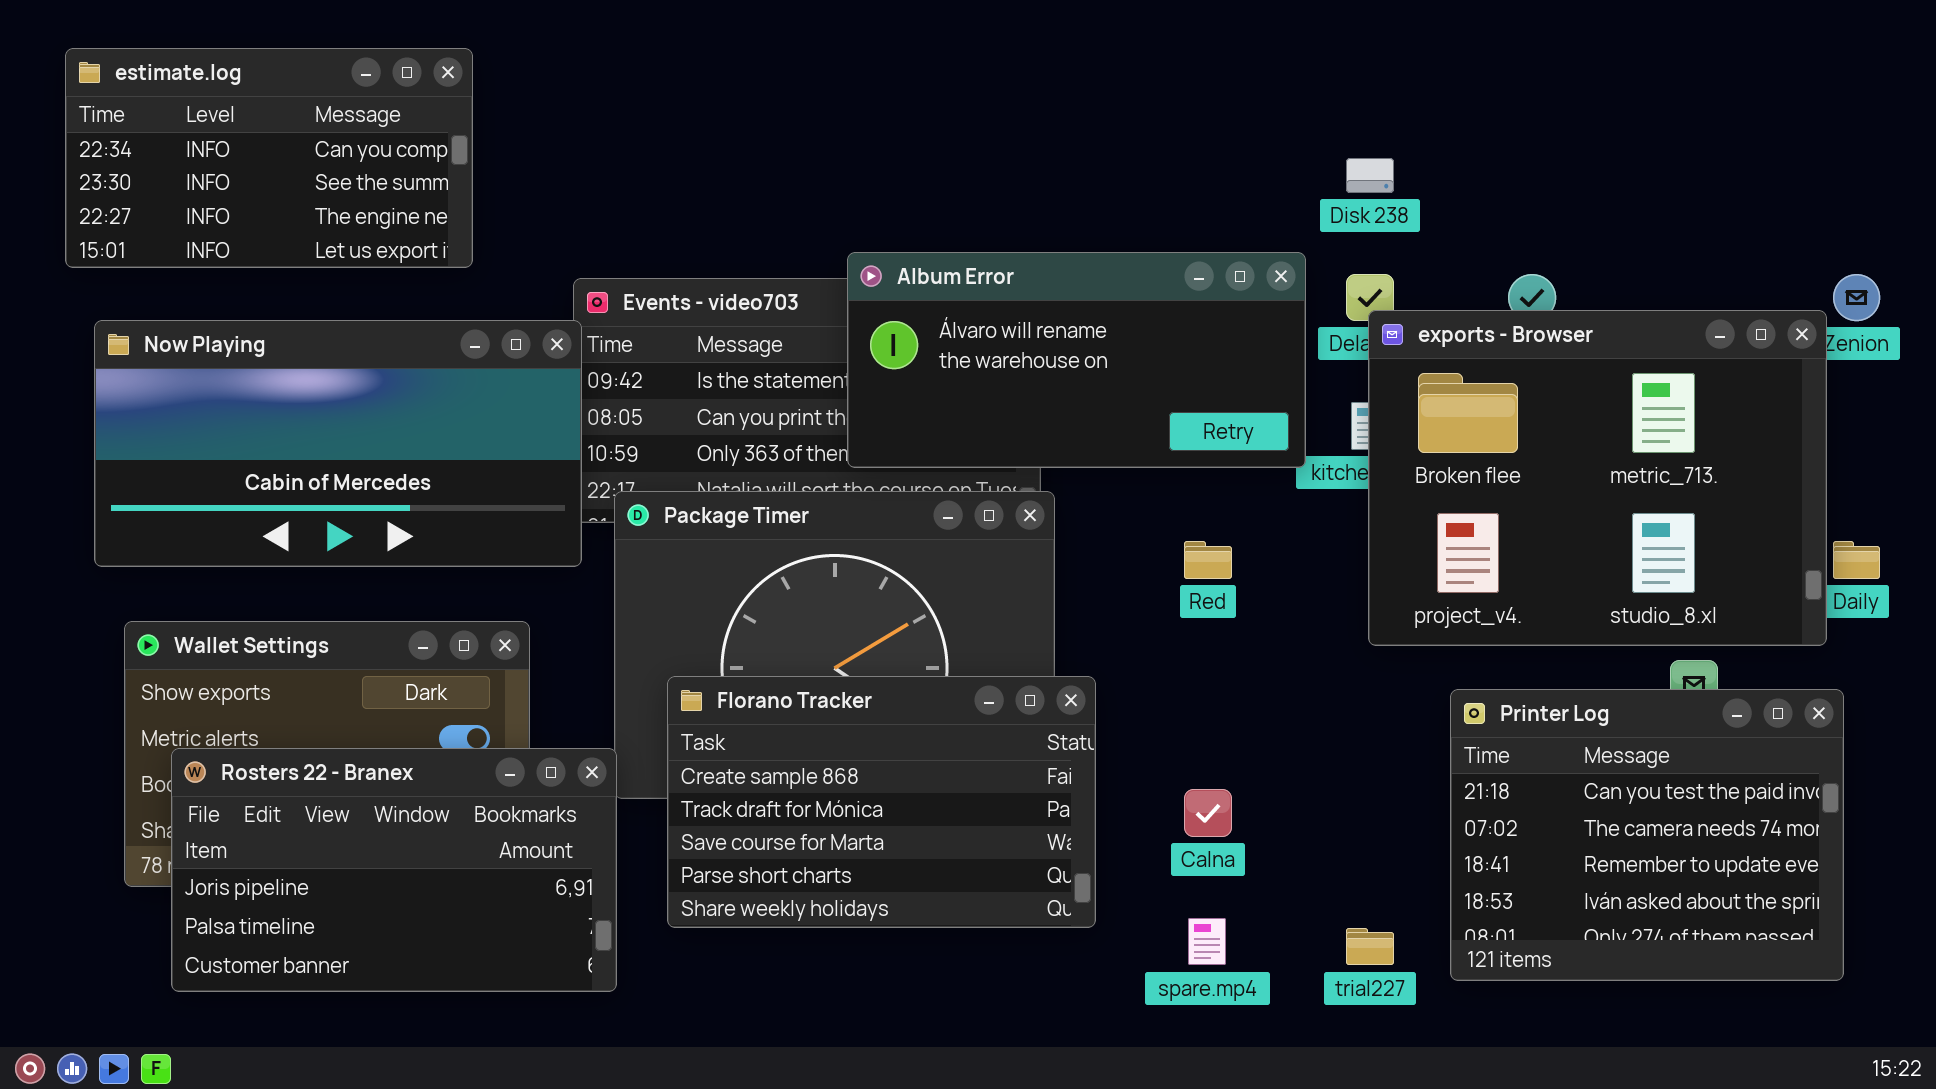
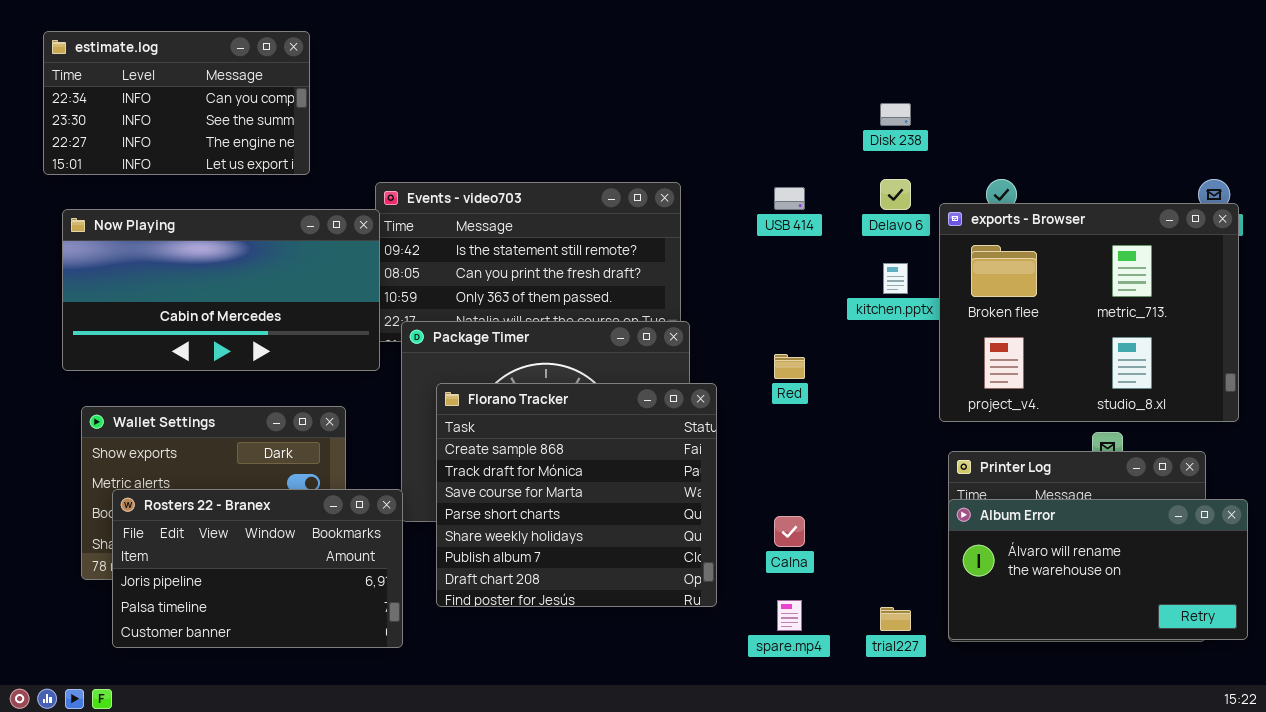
Album Error: [847,252,1306,468] -> [948,499,1248,640], moved
exports - Browser: [1368,310,1827,646] -> [939,203,1239,422], moved
Florano Tracker: [667,676,1096,928] -> [436,383,717,607], resized

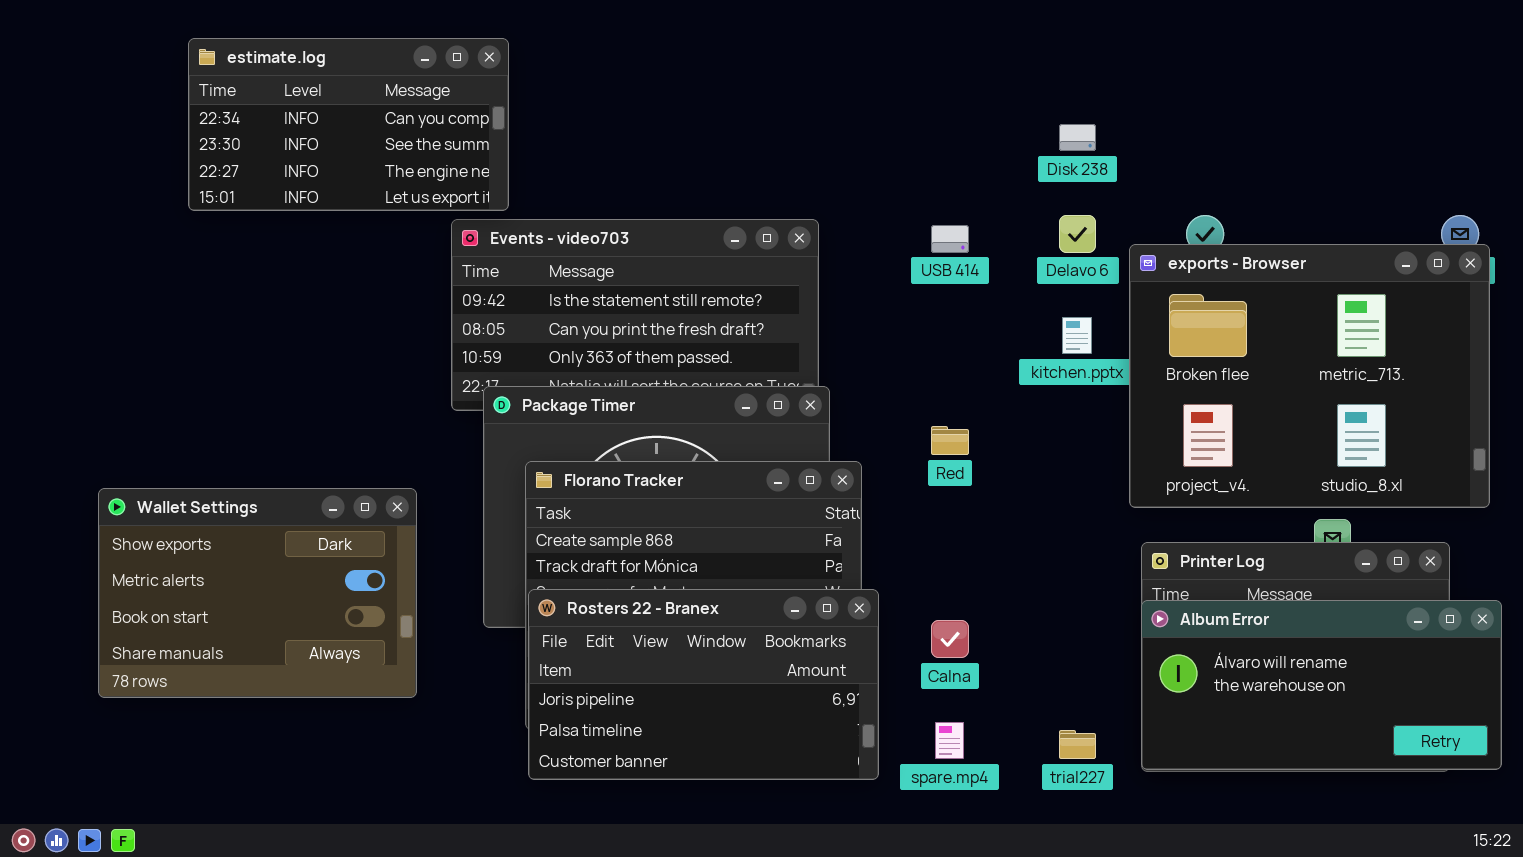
estimate.log: [43,31,310,175] -> [188,38,509,211], moved
Now Playing: [62,209,380,371] -> none, closed
Rosters 22 - Branex: [112,489,403,648] -> [528,589,879,780], moved

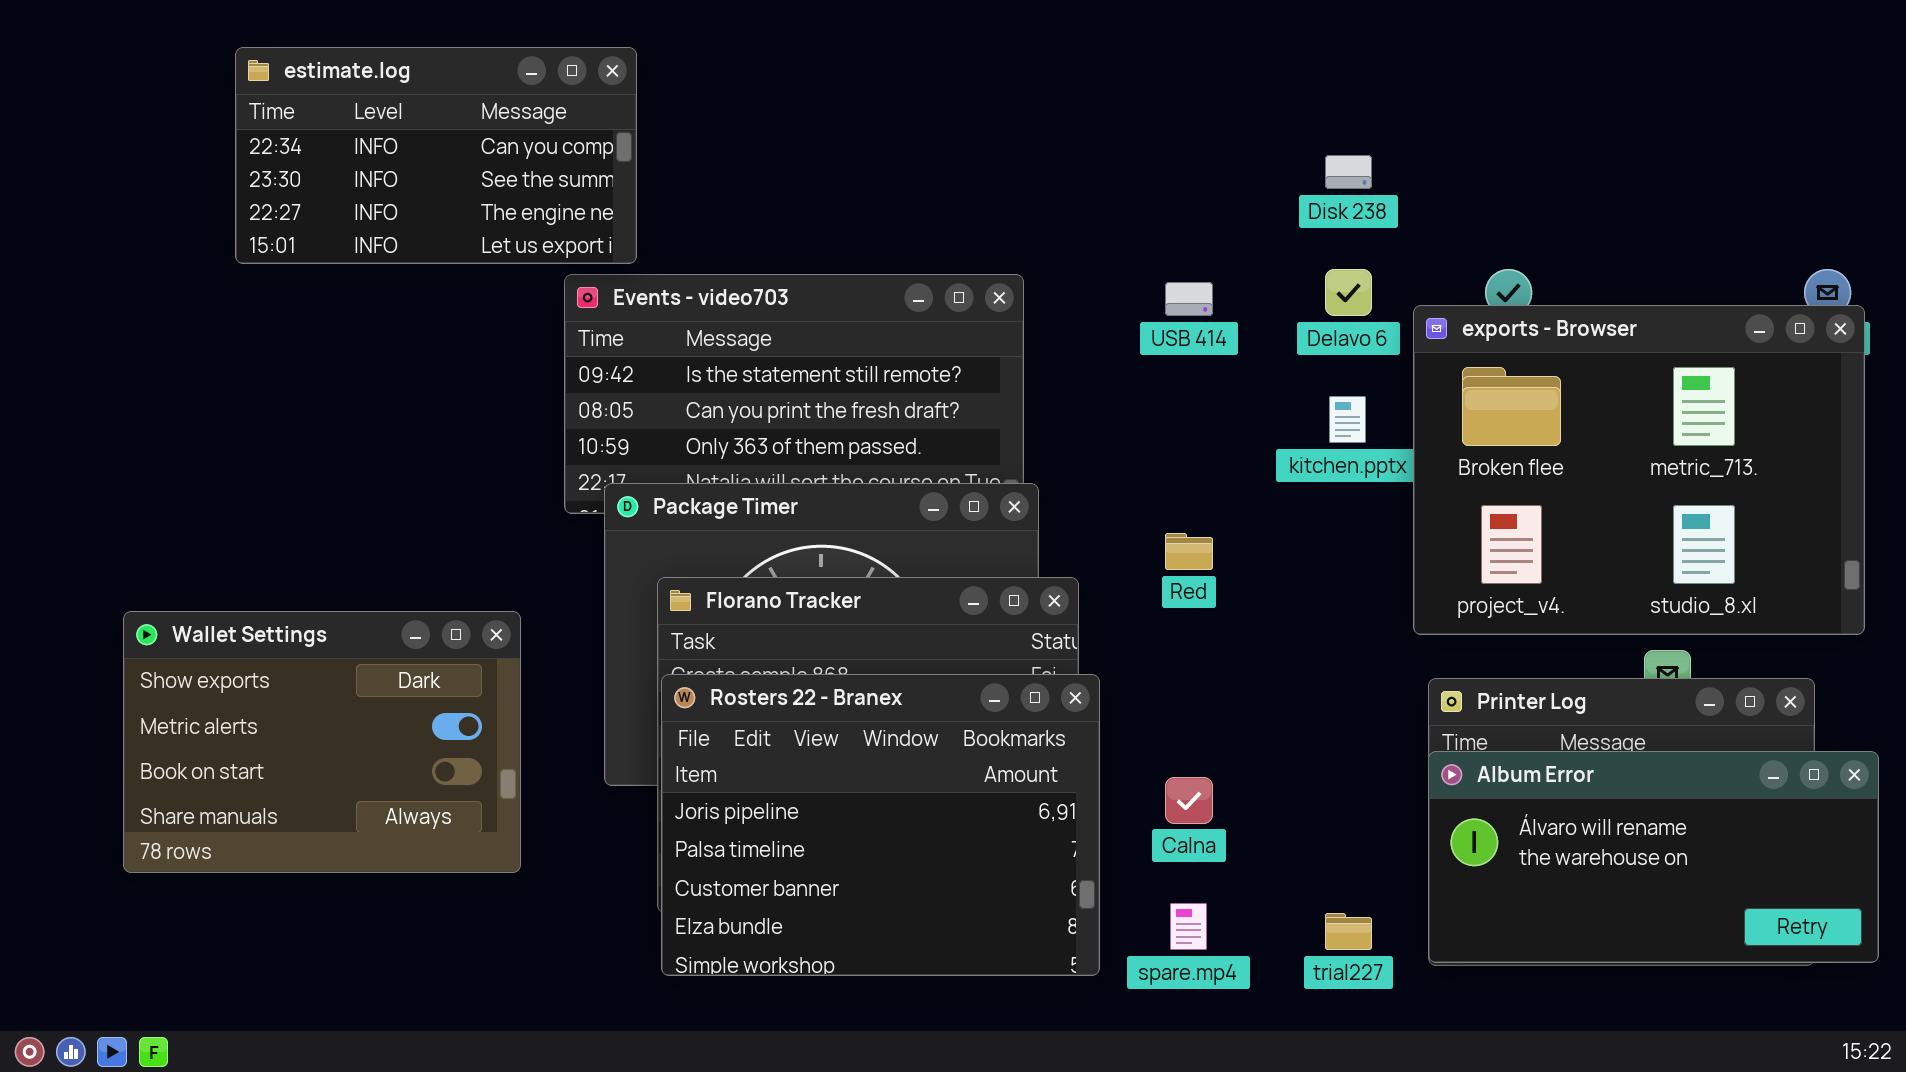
Rosters 22 - Branex: [528,589,879,780] -> [661,674,1100,976], resized

